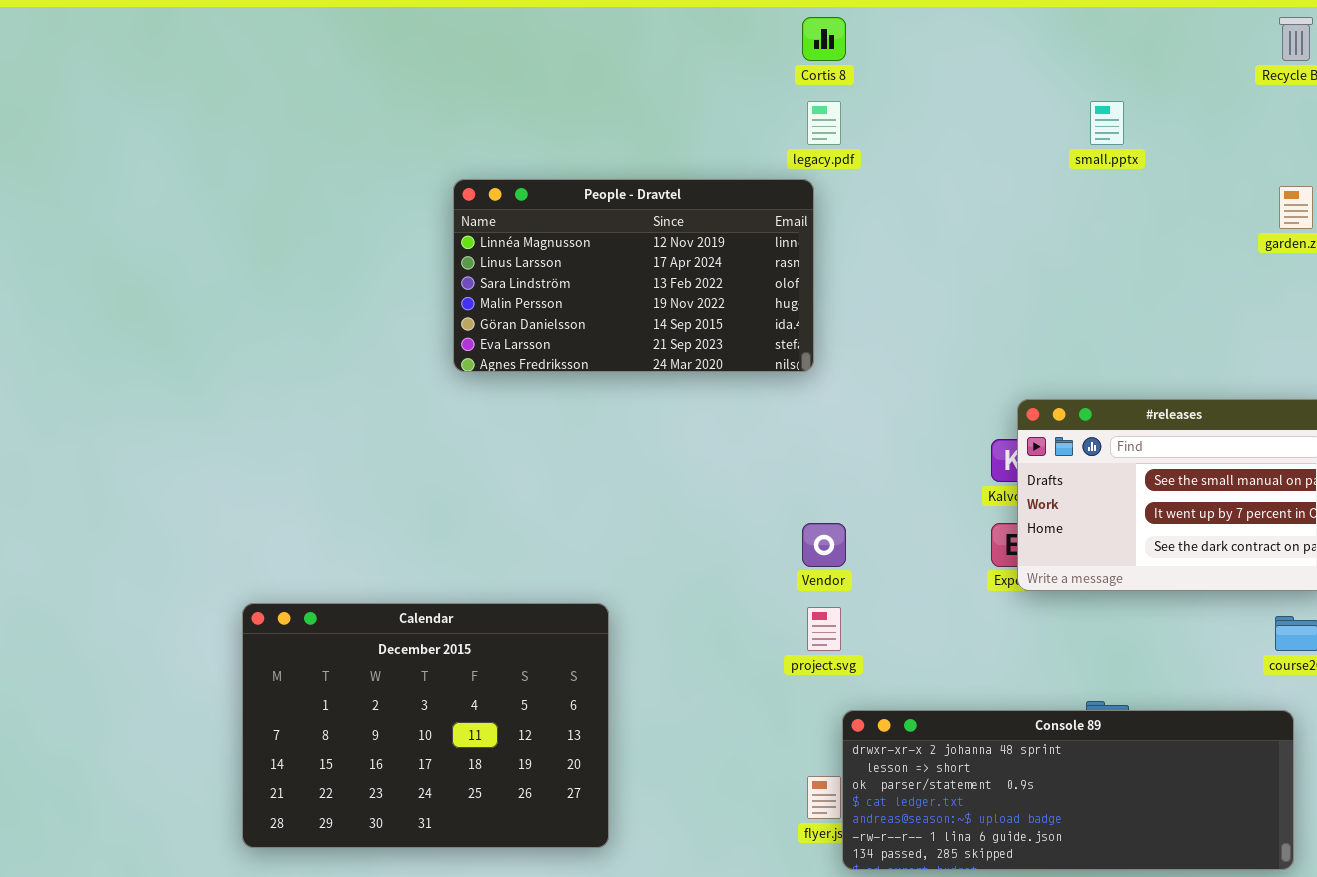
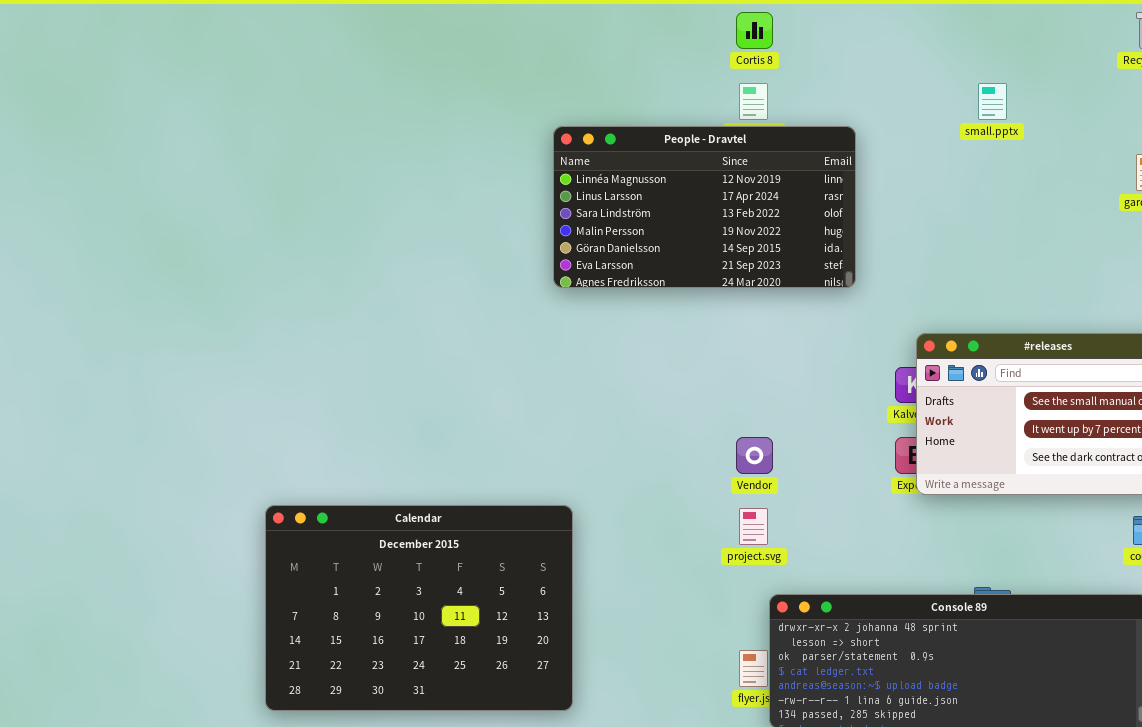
People - Dravtel: [453,179,814,372] -> [553,126,856,288], moved

